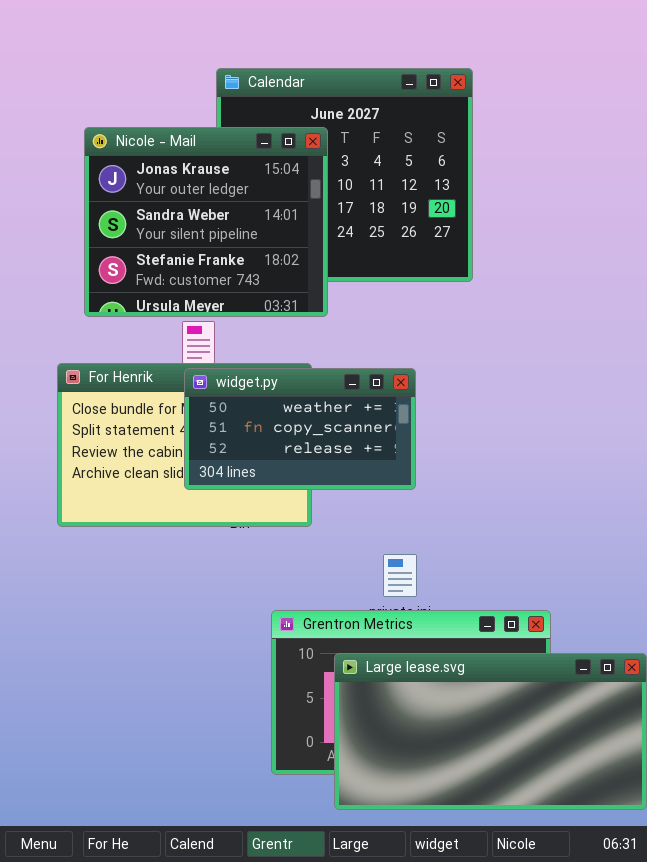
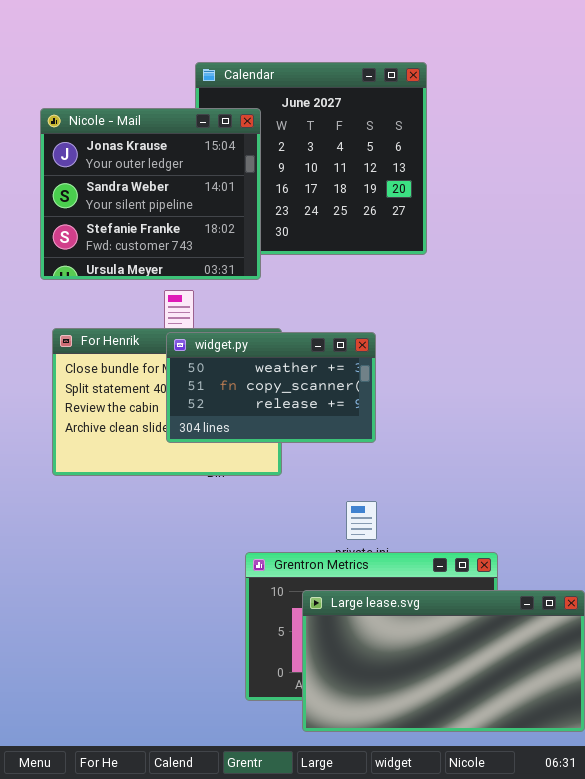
Nicole - Mail: [84,127,328,317] -> [40,108,261,280], moved

